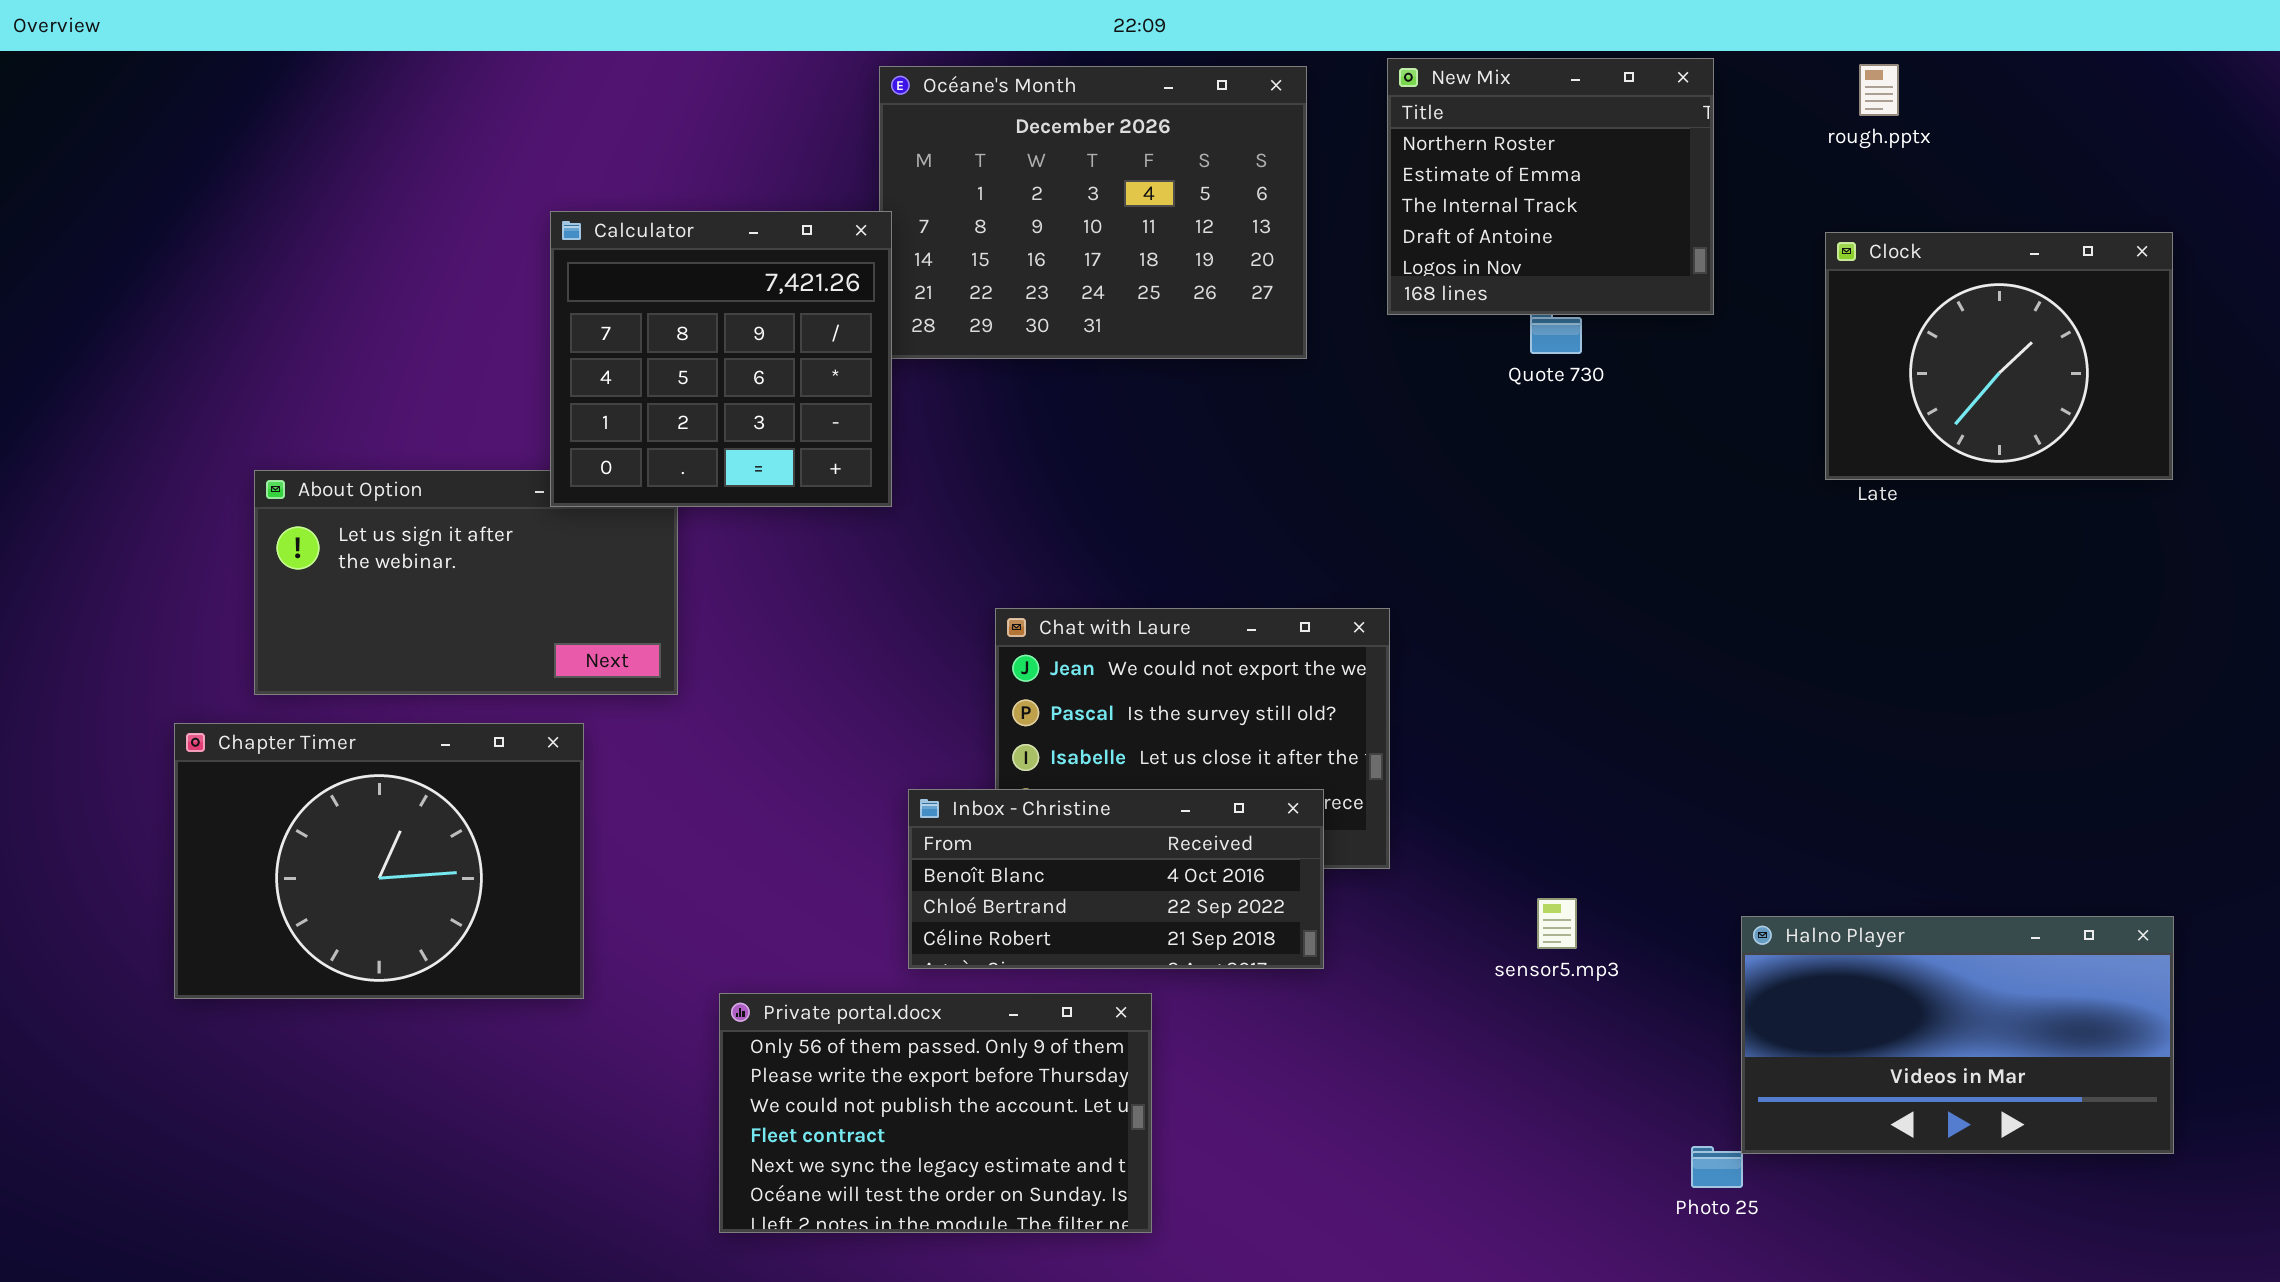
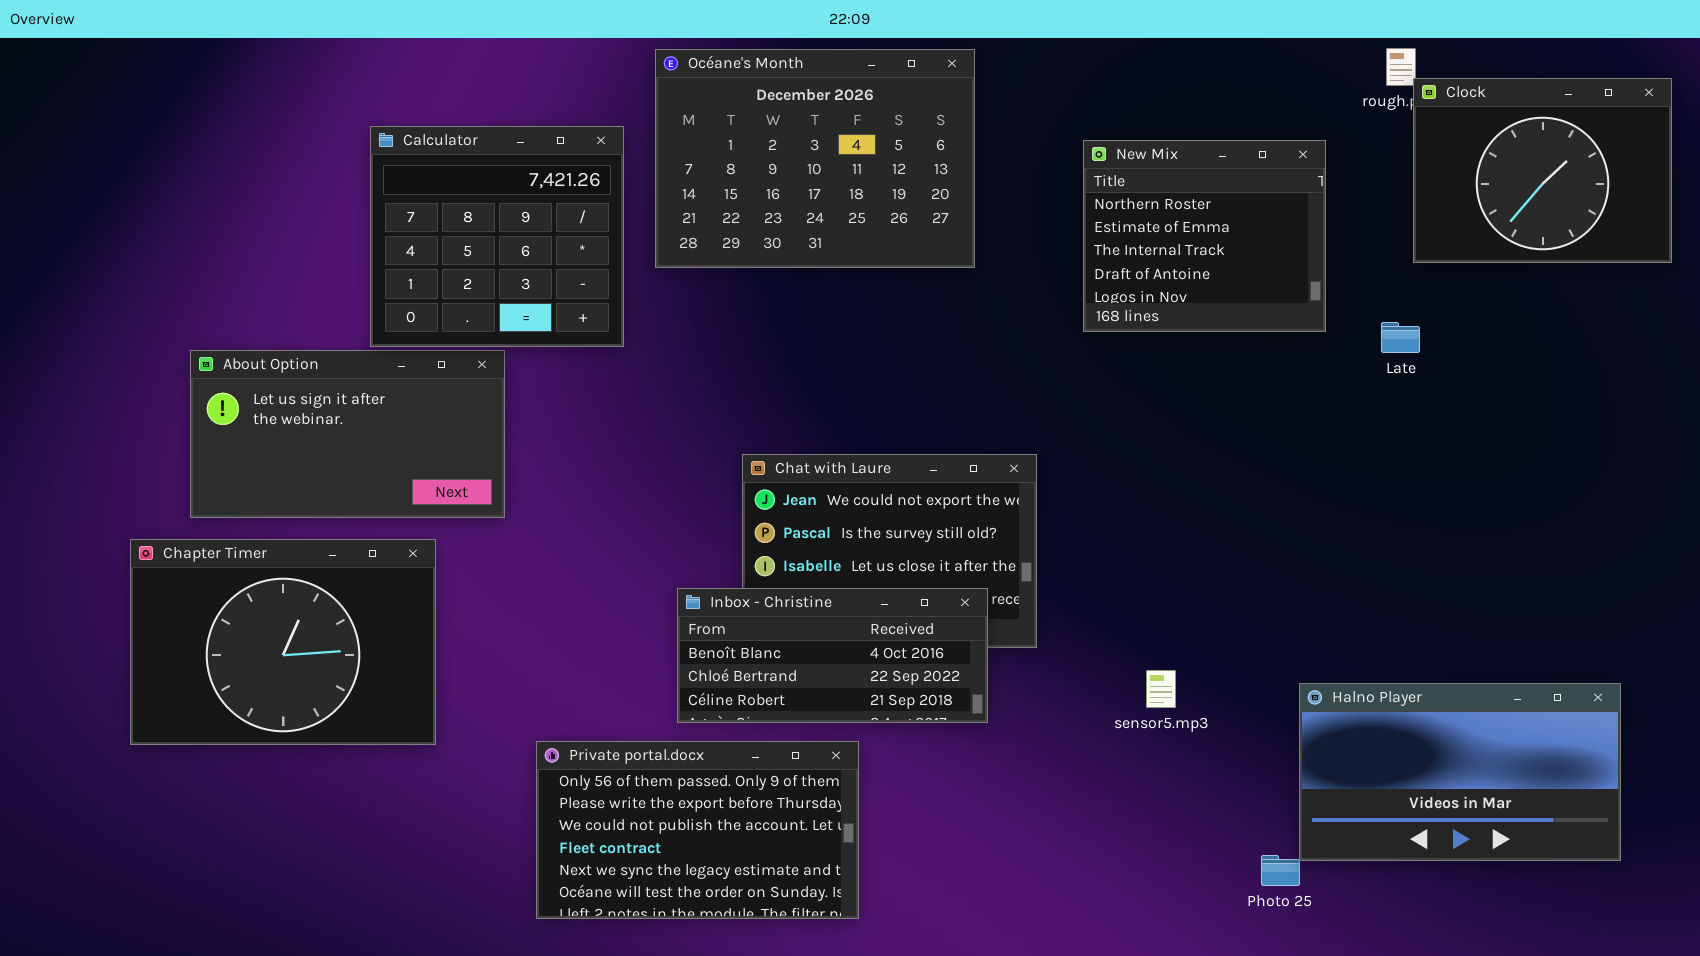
New Mix: [1387,58,1714,315] -> [1083,140,1326,332], moved
Calculator: [550,211,892,507] -> [370,126,624,347], moved
Clock: [1825,232,2173,480] -> [1413,78,1672,263], moved

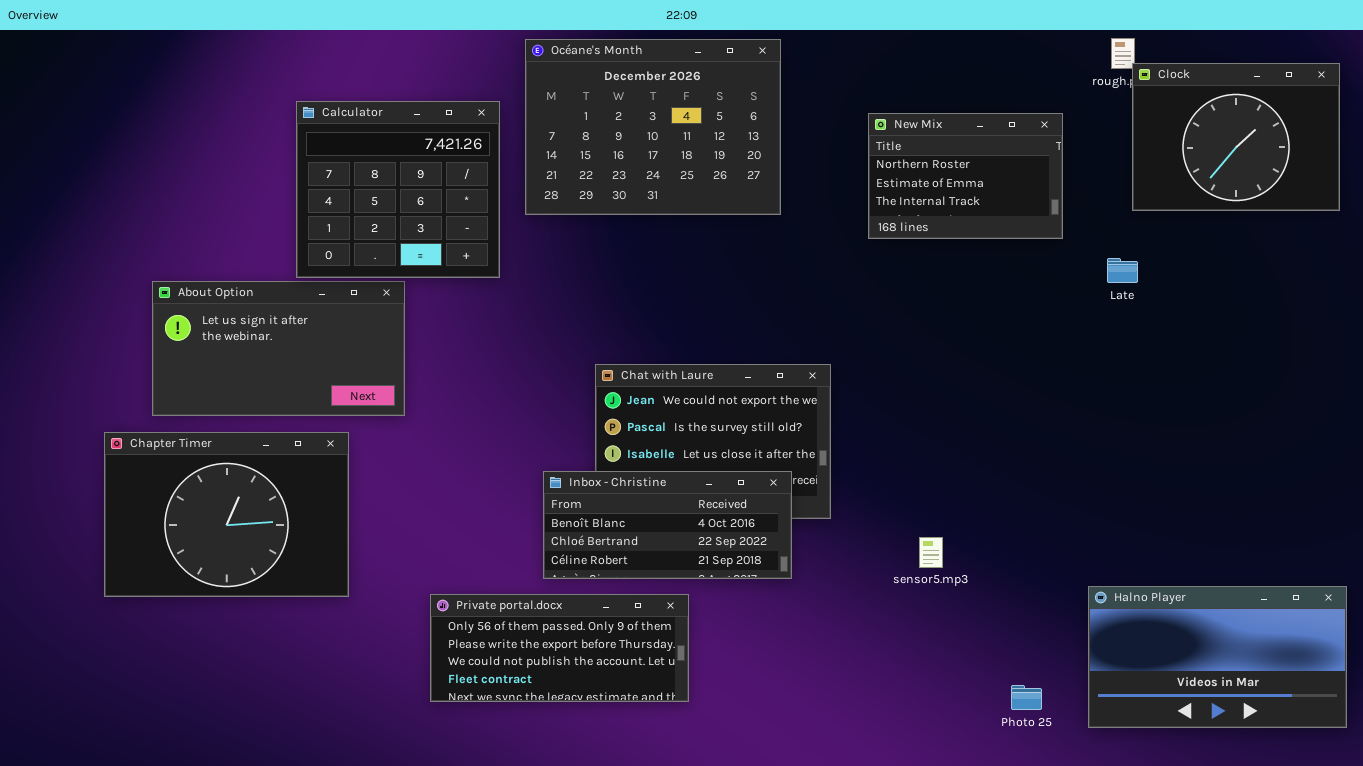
New Mix: [1083,140,1326,332] -> [868,113,1063,239], resized
Halno Player: [1299,683,1621,861] -> [1088,586,1347,728], moved
Private portal.docx: [536,741,859,919] -> [430,594,689,702], resized

